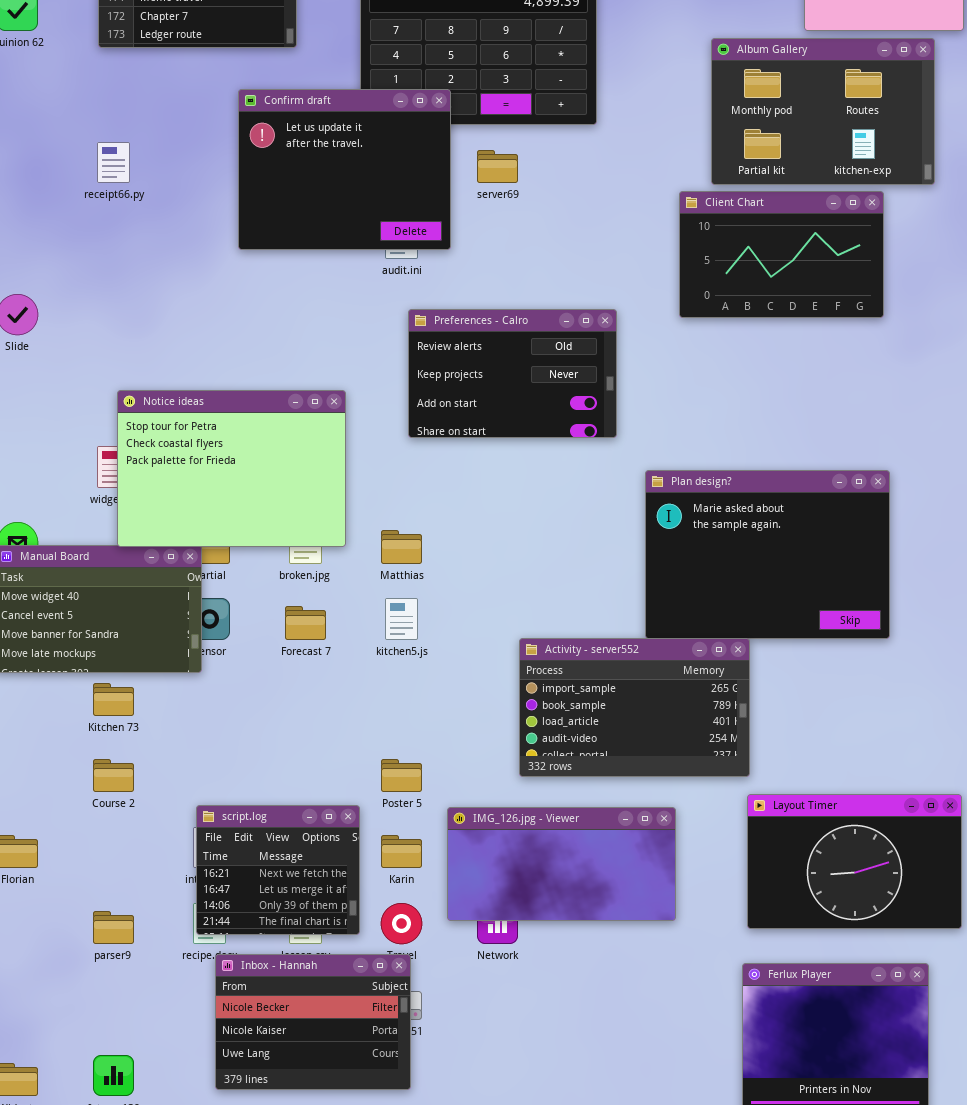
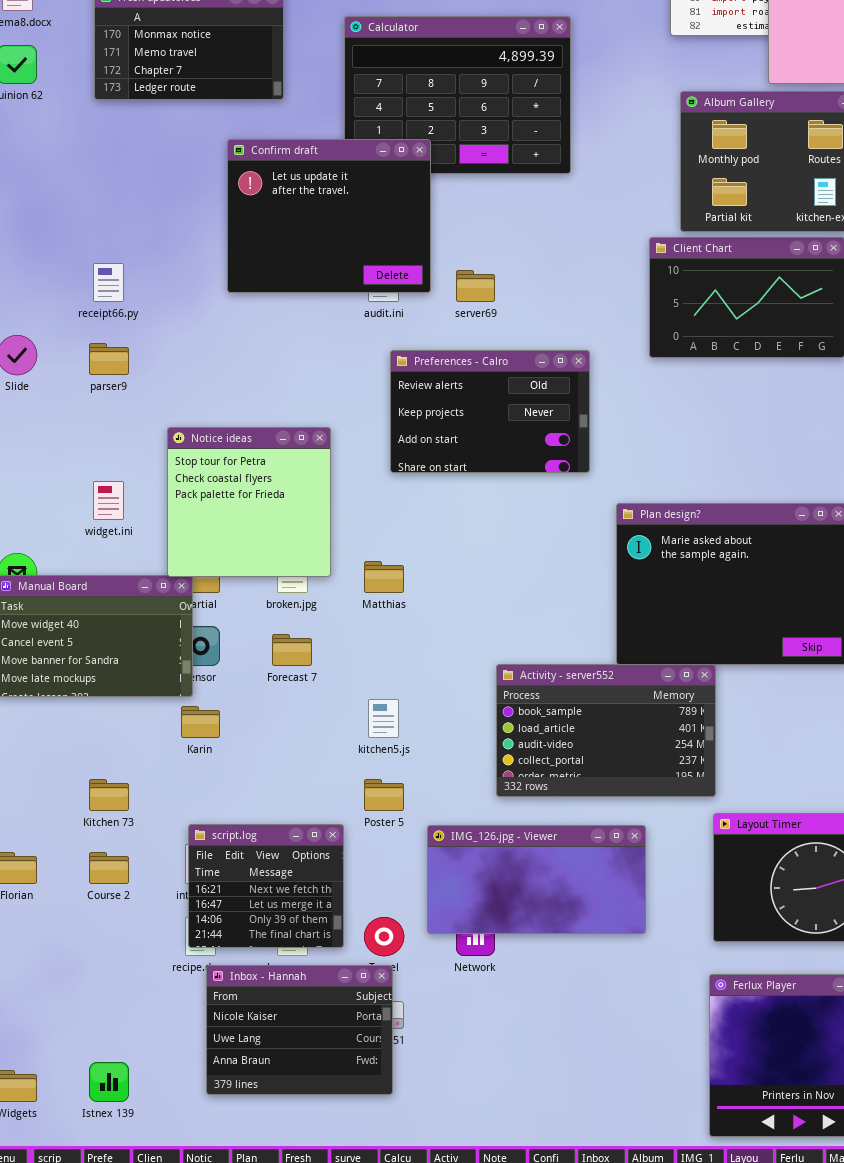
receipt66.py: [97,142,130,183] -> [93,263,124,302], moved
server69: [477,150,518,183] -> [456,270,495,302], moved
Notice ideas: [117,390,346,547] -> [167,427,331,577], resized
kitchen5.js: [385,598,418,640] -> [368,699,399,738], moved
Activity - server552: [519,638,750,777] -> [496,664,716,797], scrolled down 1 row
Kitchen 73: [93,683,134,716] -> [89,779,129,811], moved
Course 2: [93,759,134,792] -> [89,852,129,884], moved
Karin: [381,835,422,868] -> [181,706,220,738], moved
parser9: [93,911,134,944] -> [89,343,129,375], moved
Inbox - Hannah: [215,954,411,1090] -> [206,965,393,1095], scrolled down 1 row

